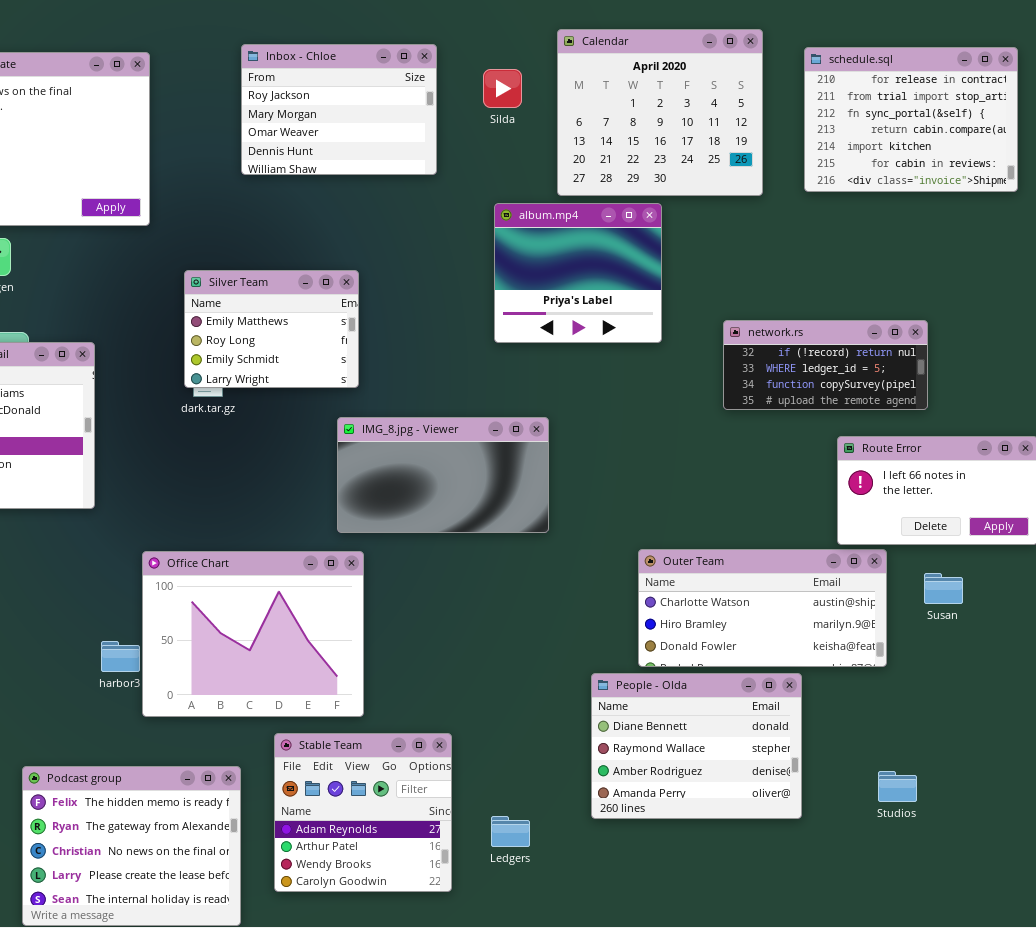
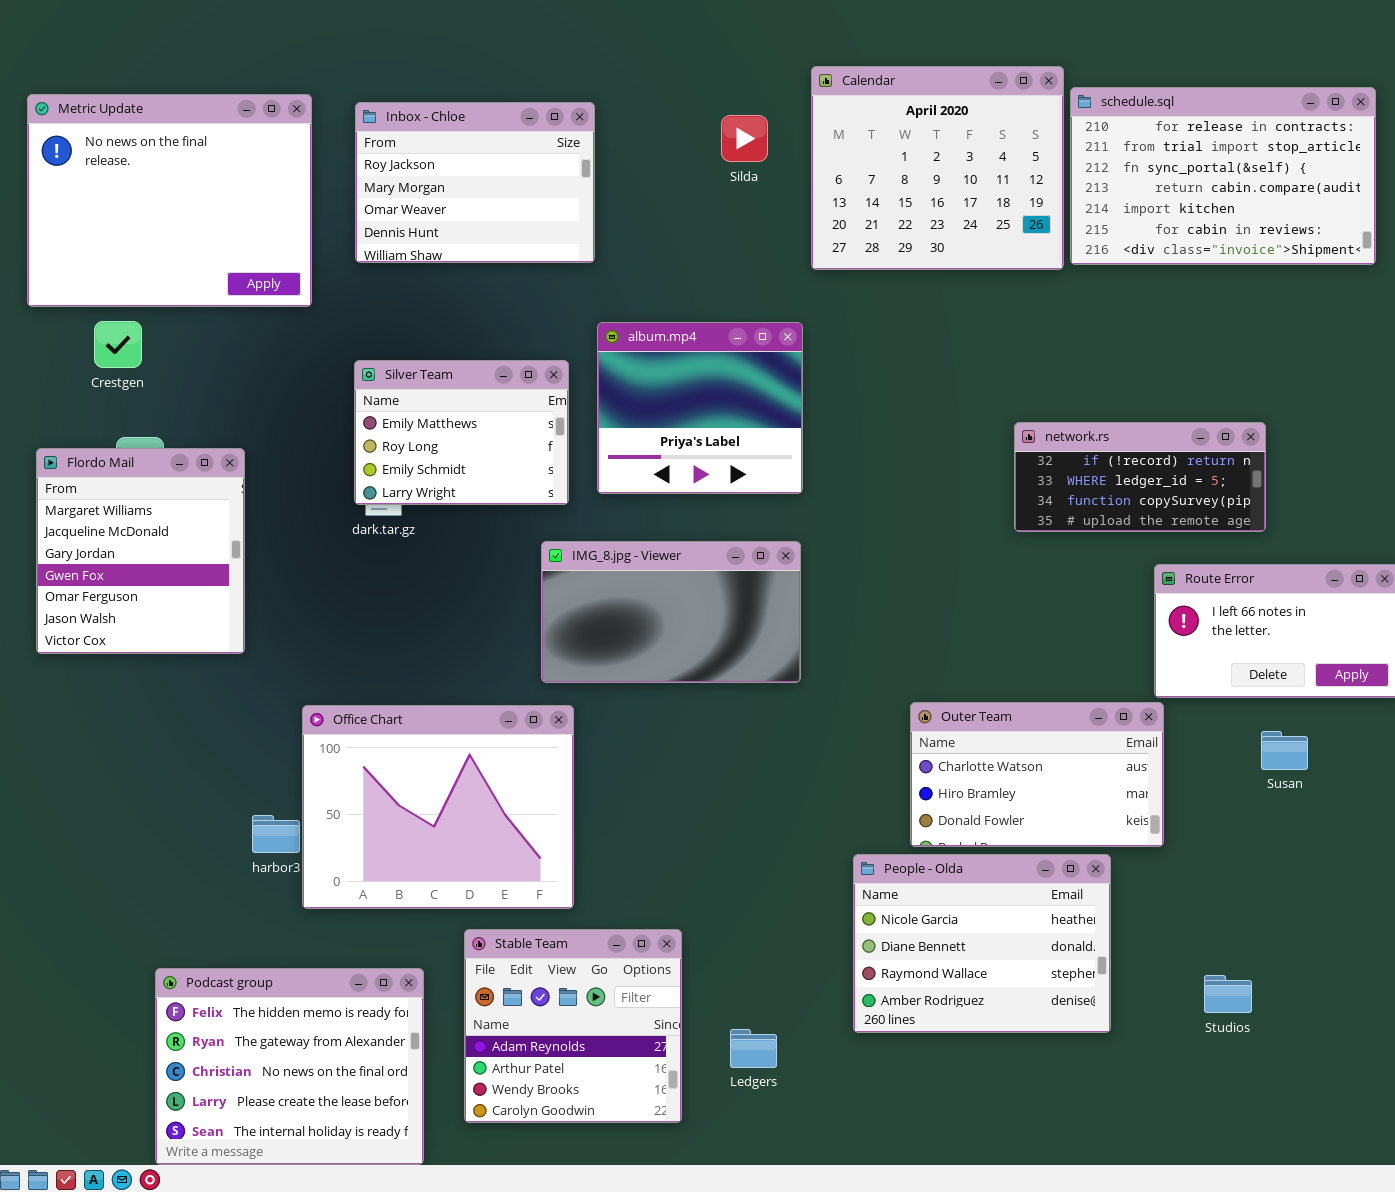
Inbox - Chloe: [241,44,437,175] -> [355,102,595,263], moved
schedule.sql: [804,47,1018,192] -> [1070,87,1376,265], resized
album.mp4: [494,203,662,343] -> [597,322,803,494], moved
Outer Team: [638,549,887,667] -> [910,702,1164,847], resized
People - Olda: [591,673,802,819] -> [853,854,1111,1033], scrolled up 1 row

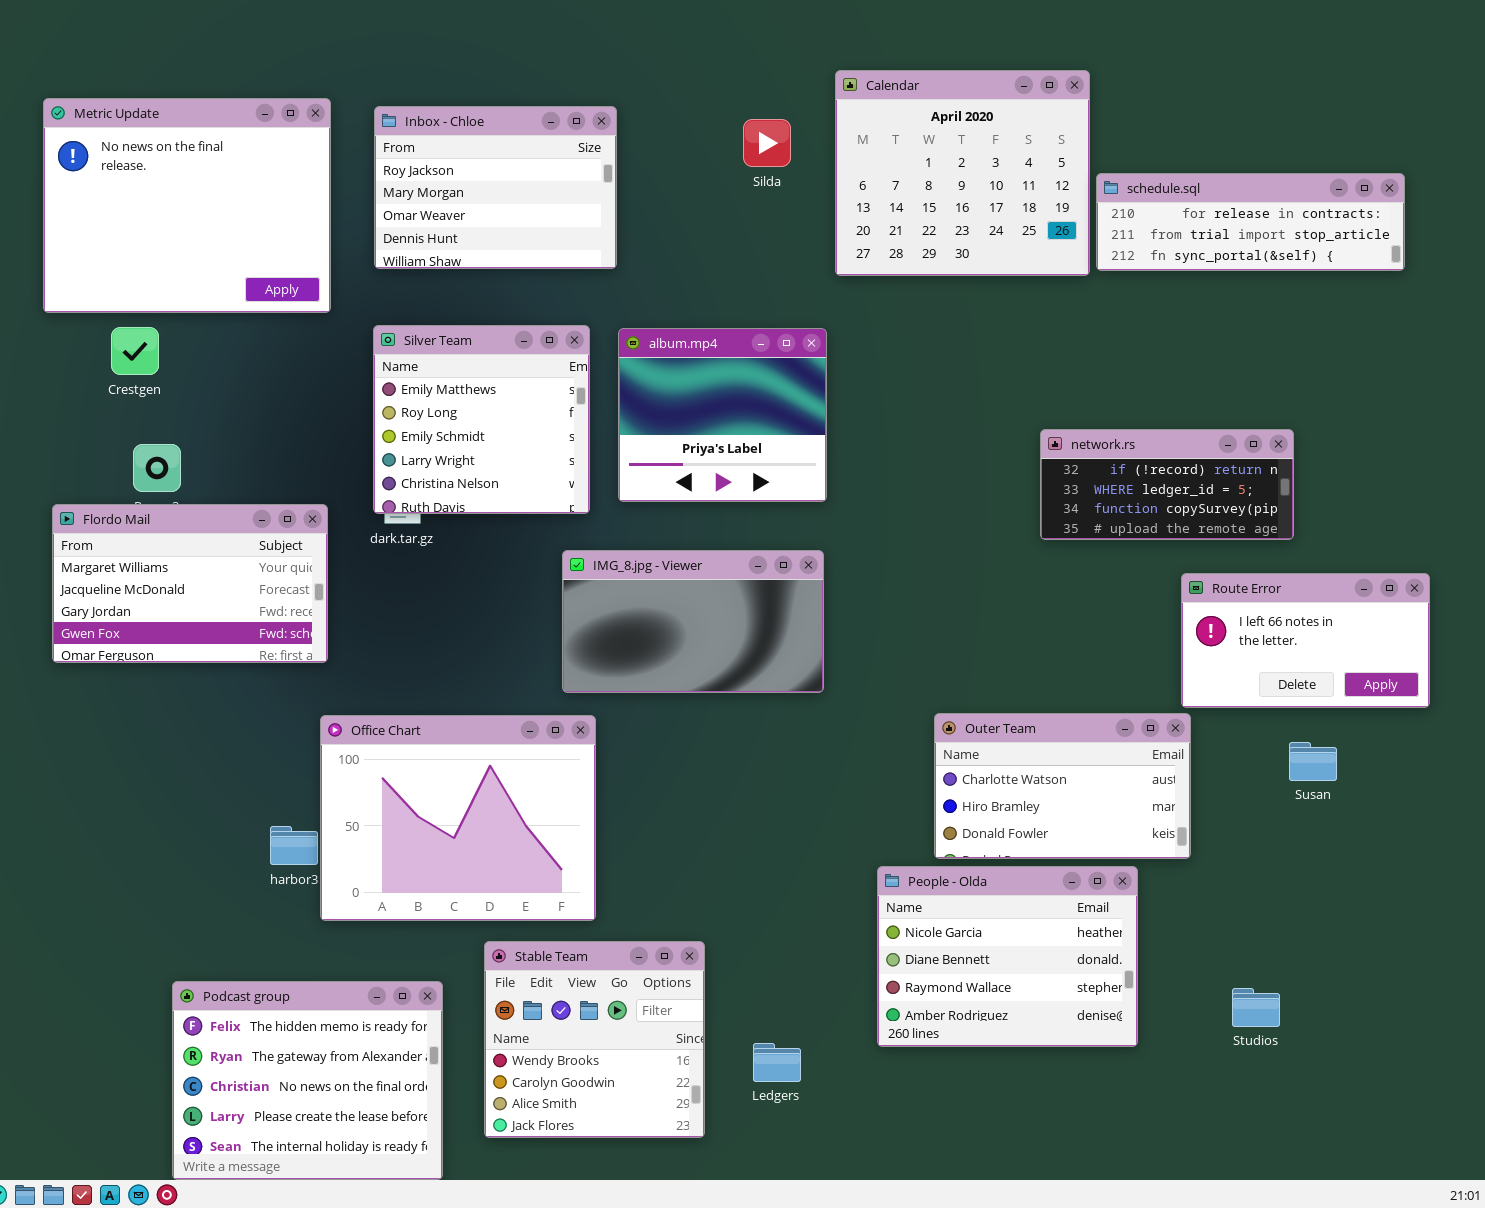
schedule.sql: [1070,87,1376,265] -> [1096,173,1405,271], resized
Silver Team: [354,360,569,505] -> [373,325,590,514], resized
Flordo Mail: [36,448,245,654] -> [52,504,328,663], resized
Stable Team: [464,929,682,1123] -> [484,941,705,1138], scrolled down 2 rows

